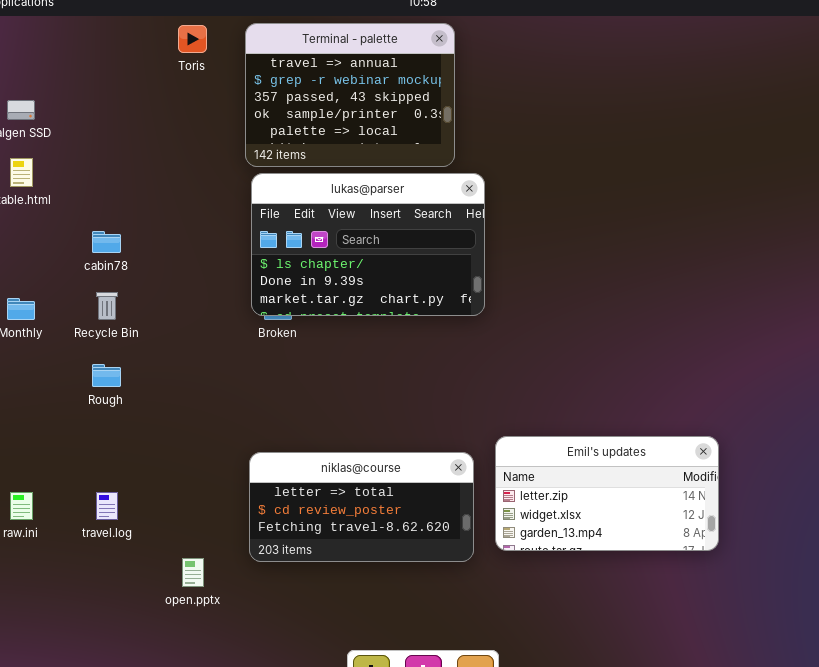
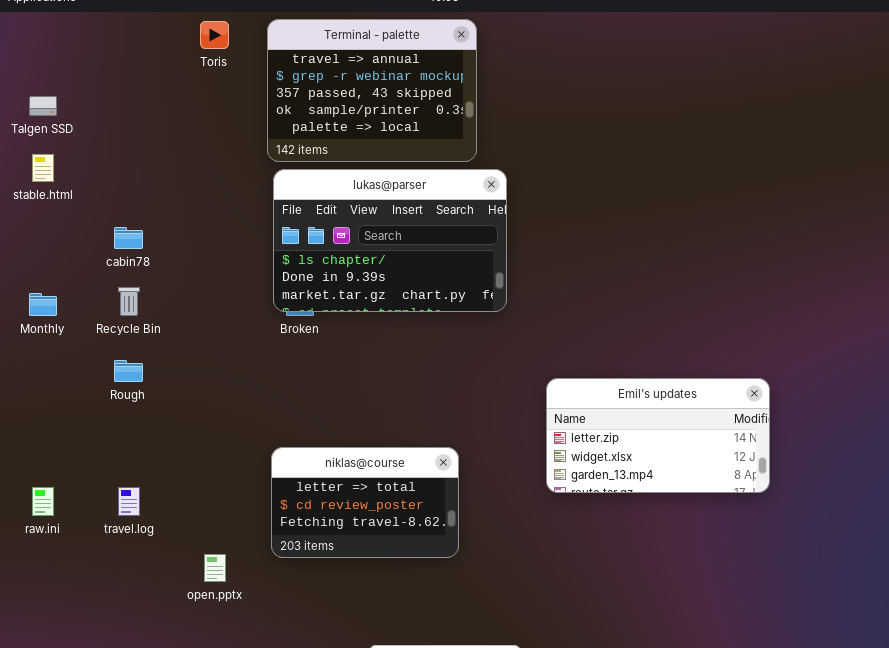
Emil's updates: [495,436,719,551] -> [546,378,770,493], moved
niklas@course: [249,452,474,562] -> [271,447,459,558], resized

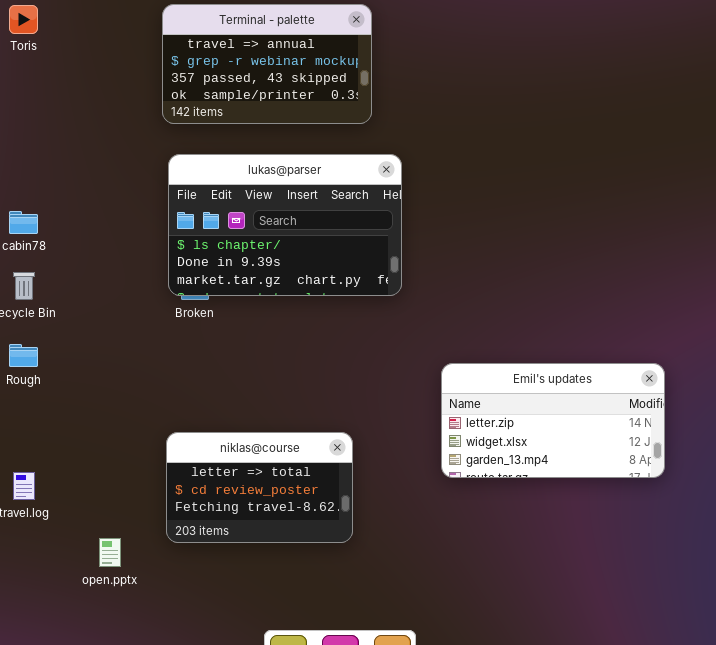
Terminal - palette: [267,19,477,162] -> [162,4,372,124], resized
Toris: [200,21,229,49] -> [9,5,38,34], moved

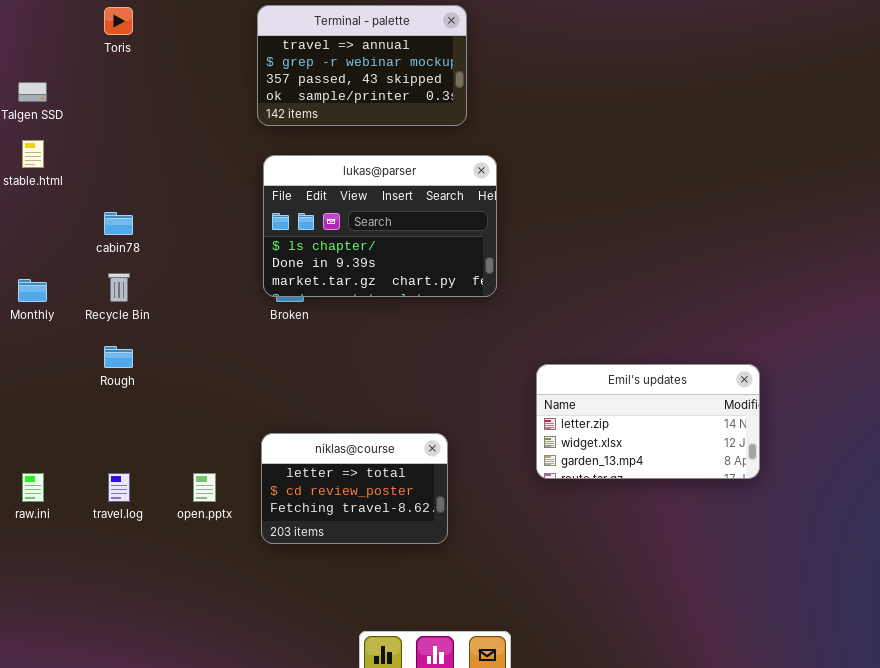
open.pptx: [99,538,121,567] -> [193,473,216,502], moved

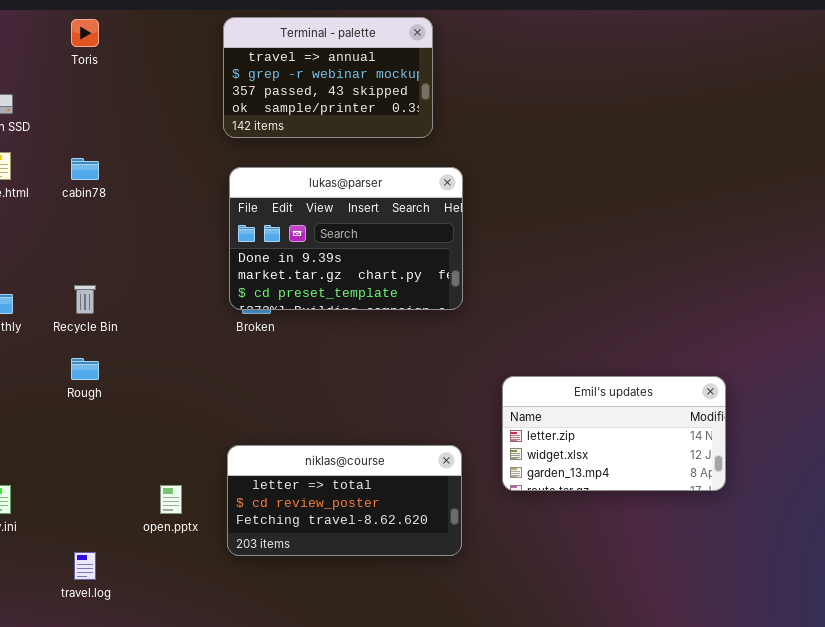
lukas@parser: [263,155,497,297] -> [229,167,463,310], scrolled down 1 row
cabin78: [104,212,133,235] -> [71,158,99,180], moved
niklas@course: [261,433,448,544] -> [227,445,462,556], resized
travel.log: [108,473,130,502] -> [74,552,96,580], moved

